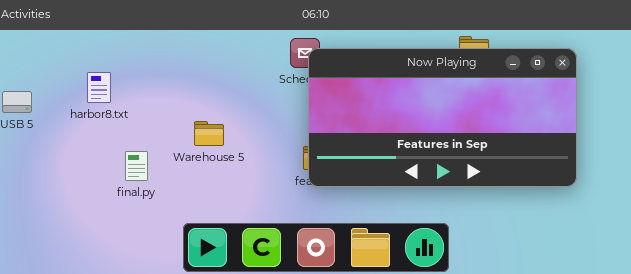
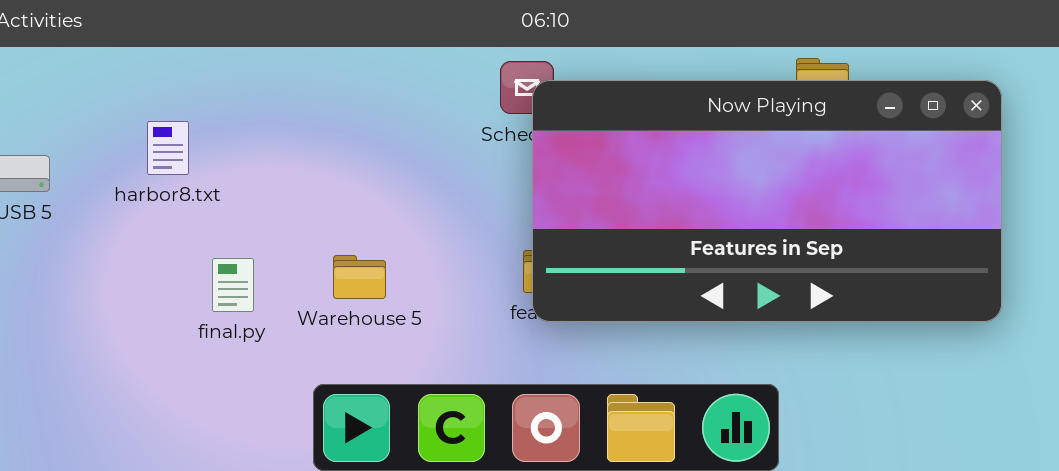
Warehouse 5: [194,121,224,146] -> [333,255,386,299], moved

